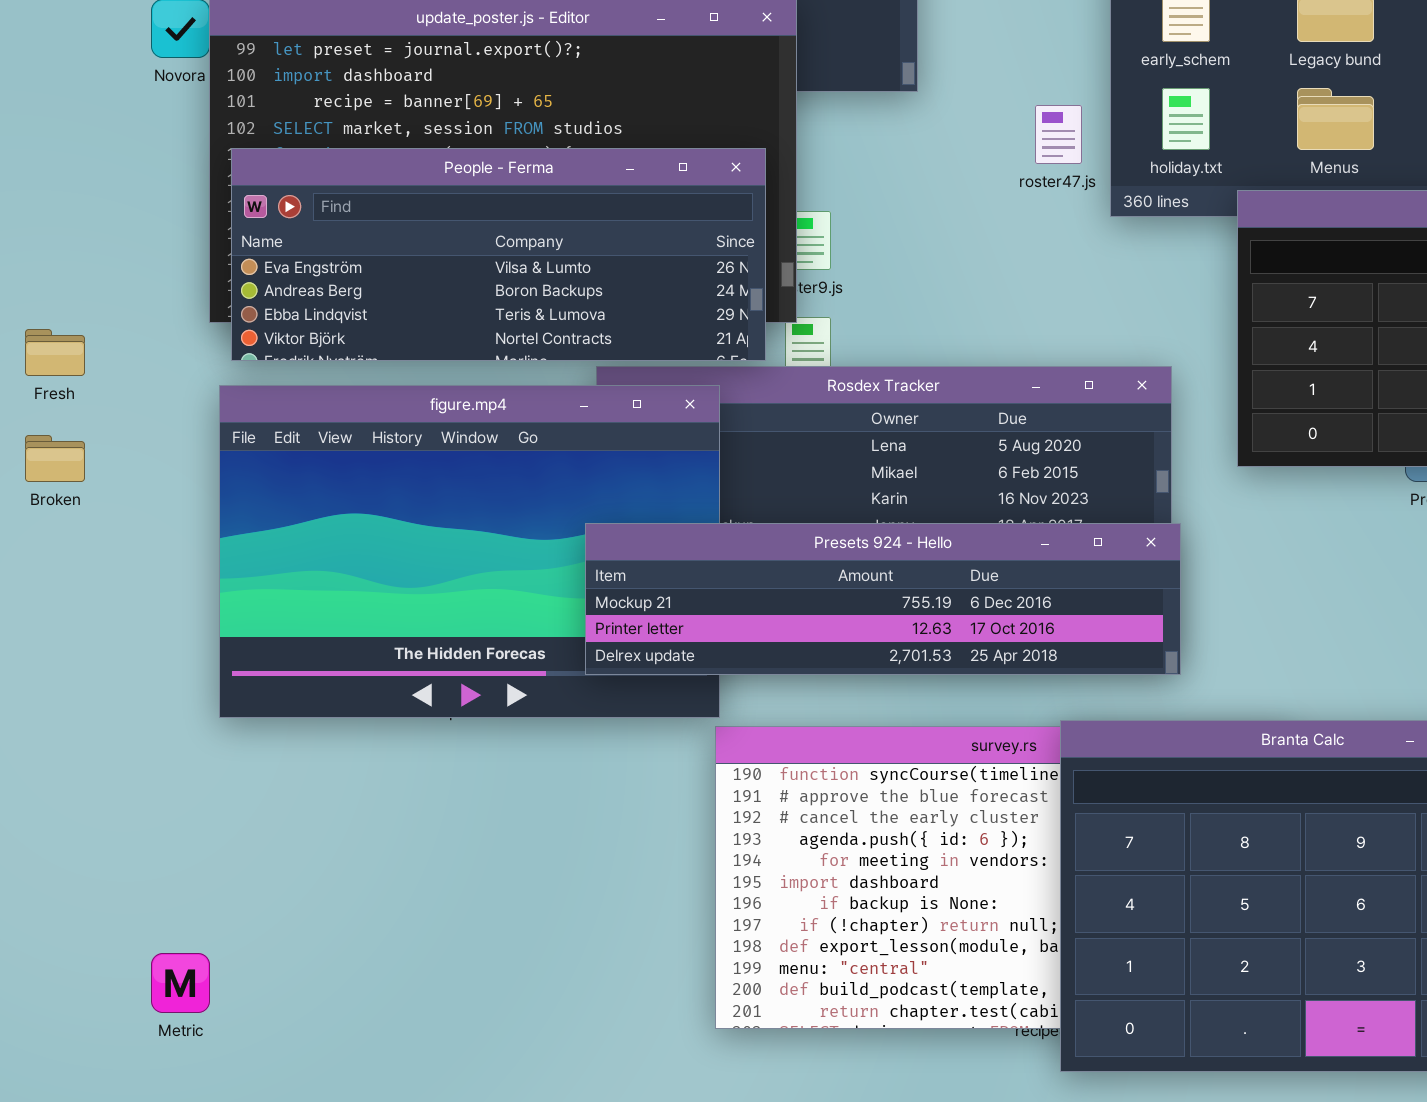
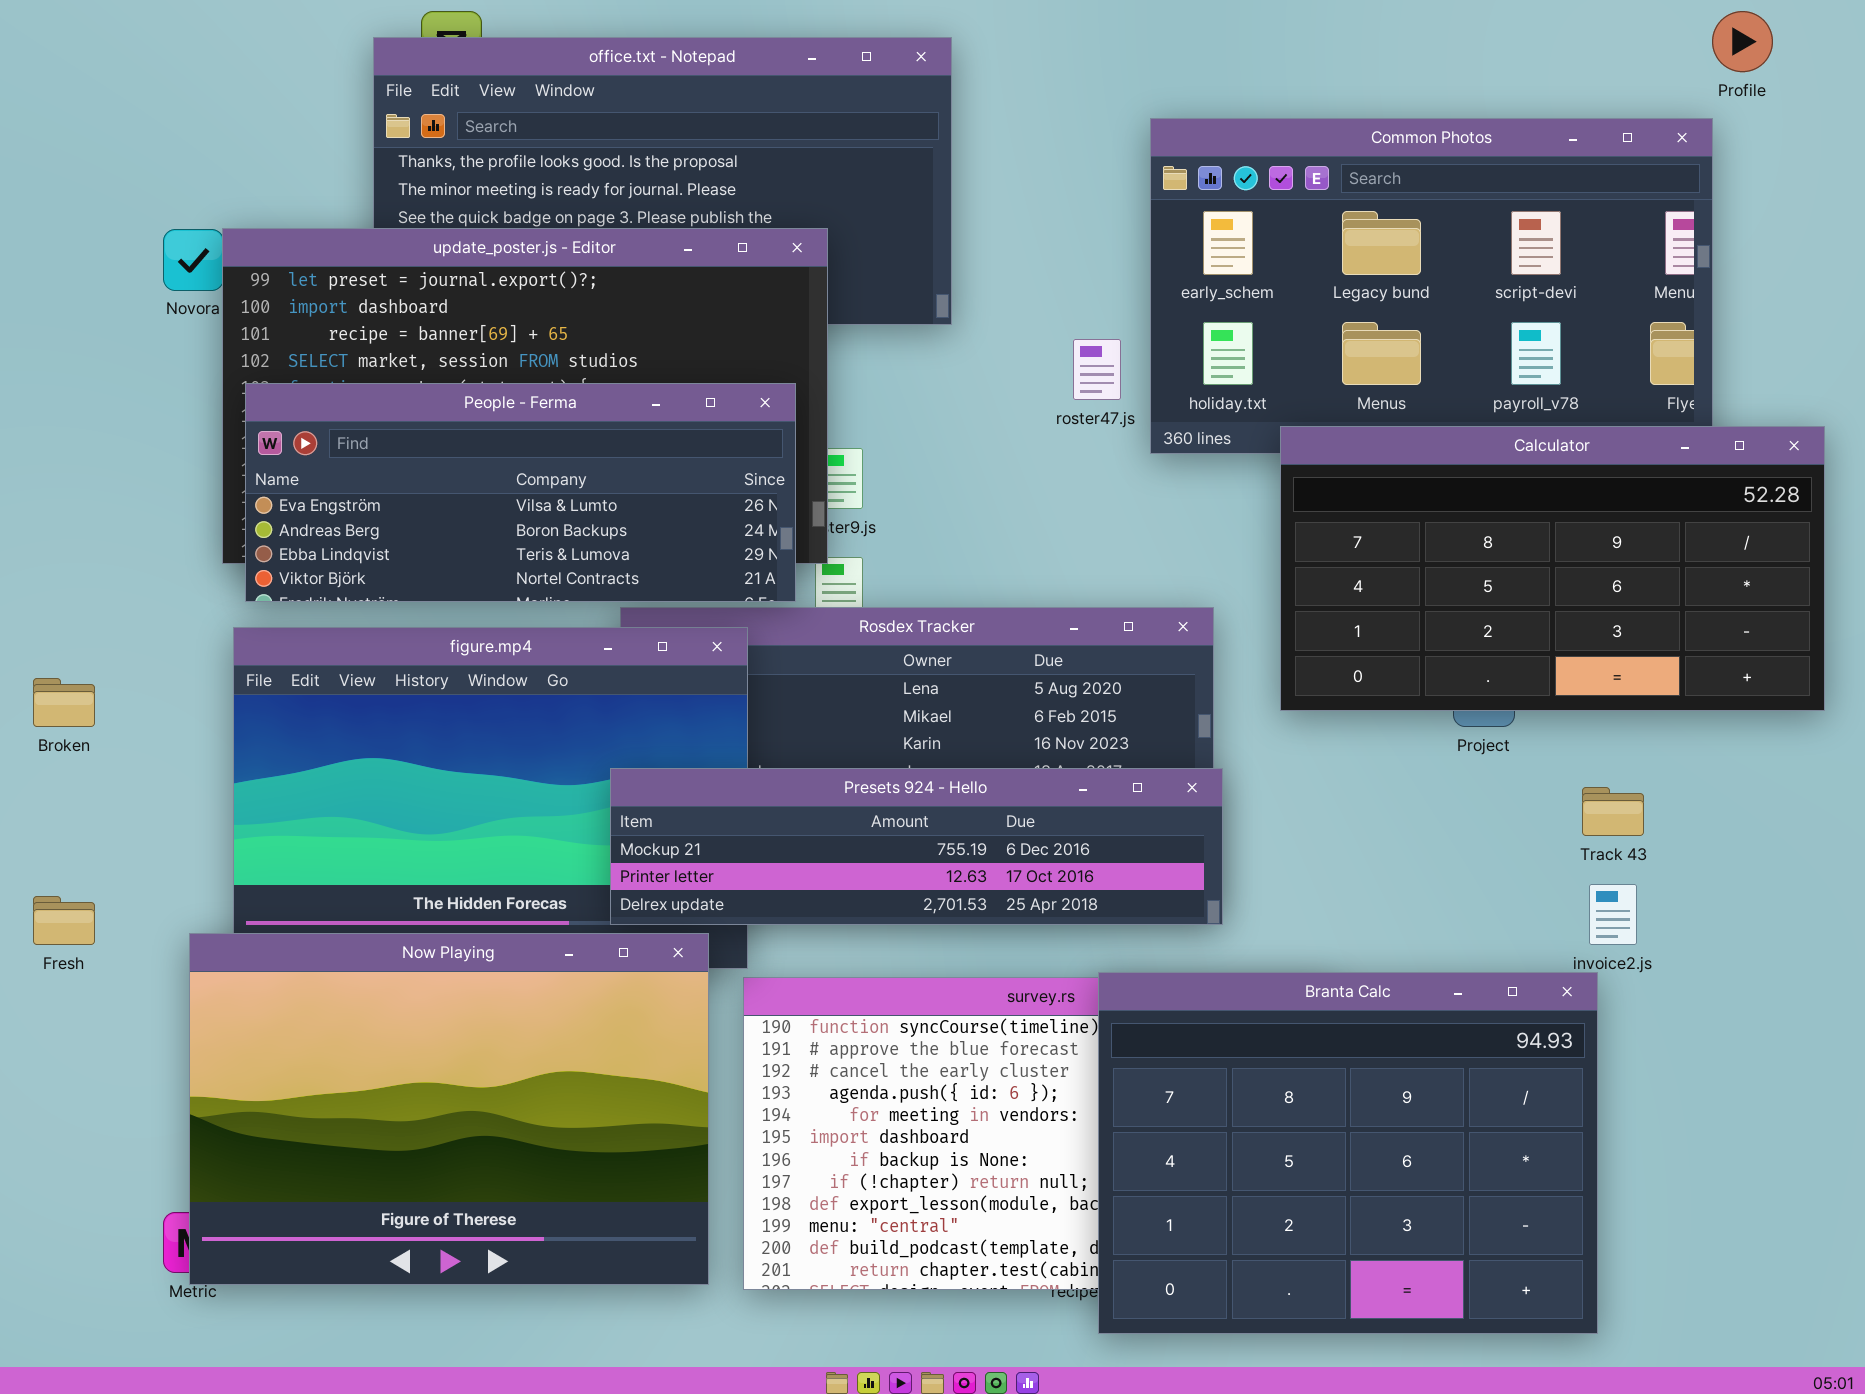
Fresh: [25,329,85,376] -> [33,896,95,945], moved
Now Playing: none -> [189,933,709,1285], opened

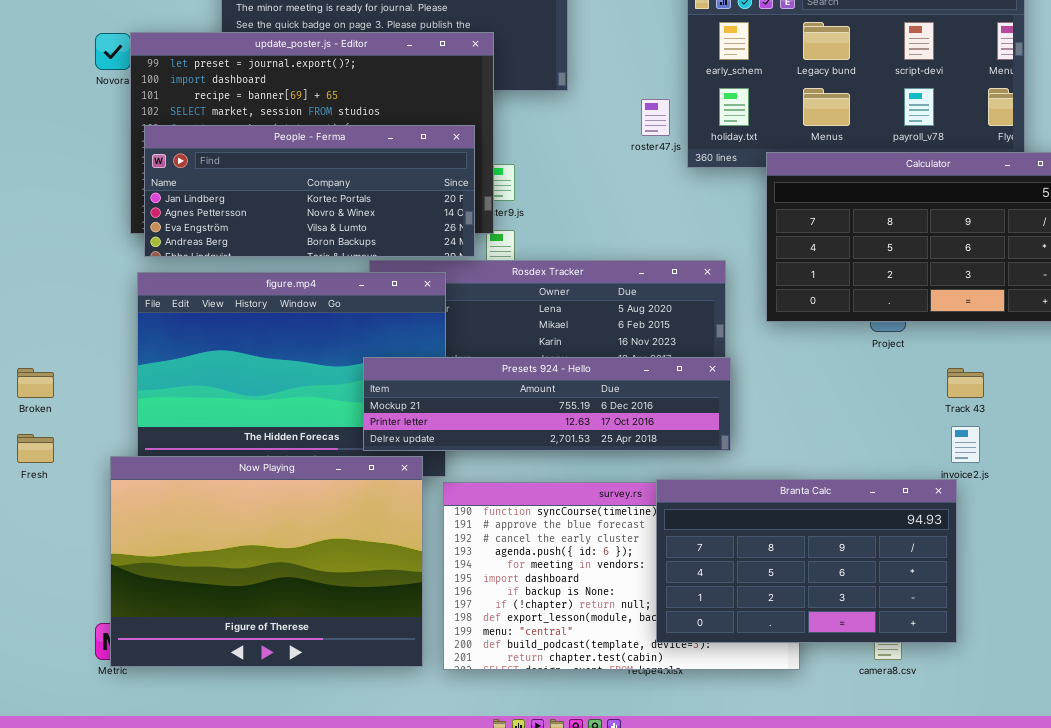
People - Ferma: [245,383,796,602] -> [144,125,475,257], scrolled up 2 rows
Broken: [33,678,95,727] -> [17,368,54,398], moved
Branta Calc: [1098,972,1598,1334] -> [656,479,957,643], resized

